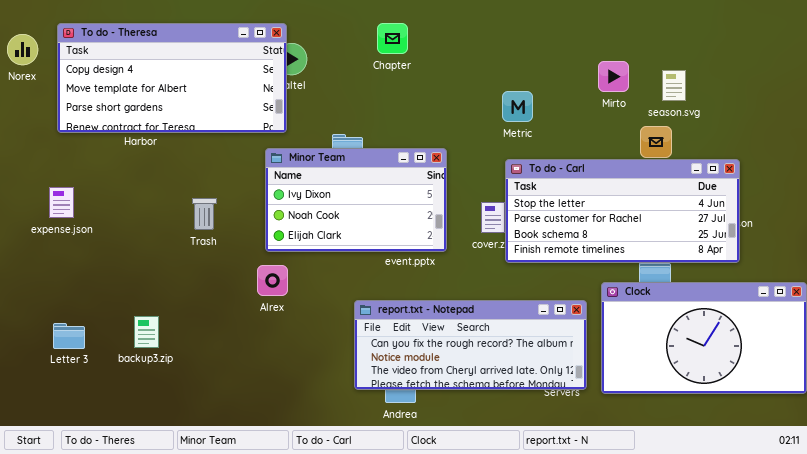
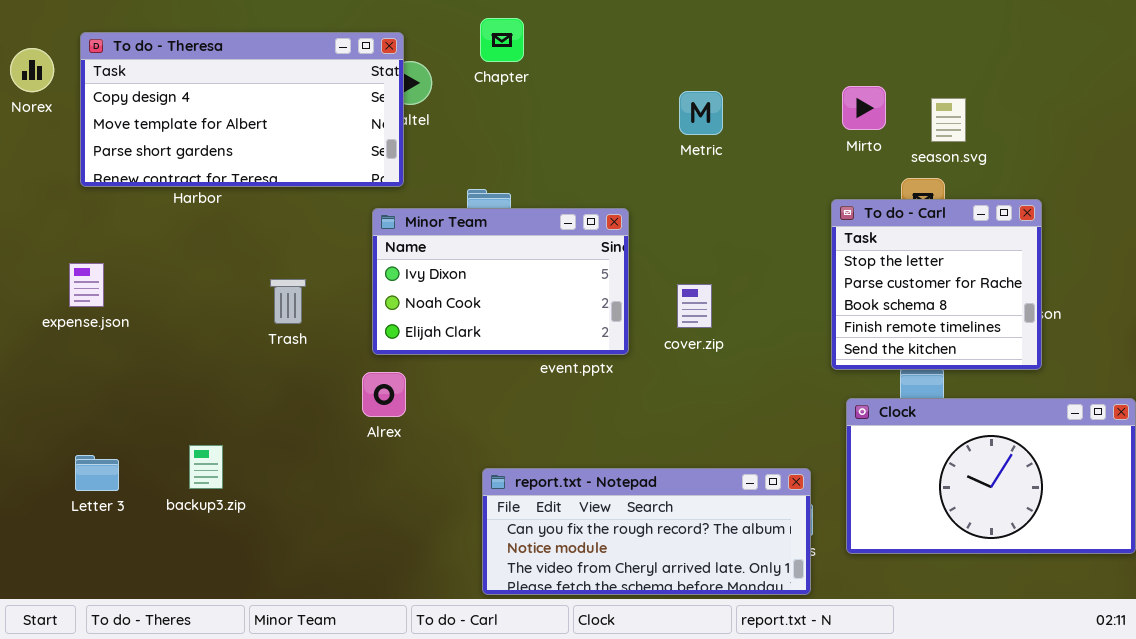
Chapter: [377,23,408,54] -> [480,18,524,62], moved
Metric: [502,91,533,122] -> [679,91,723,135], moved
To do - Carl: [505,159,740,263] -> [831,199,1042,370], resized
report.txt - Notepad: [354,300,587,390] -> [482,468,811,595], moved

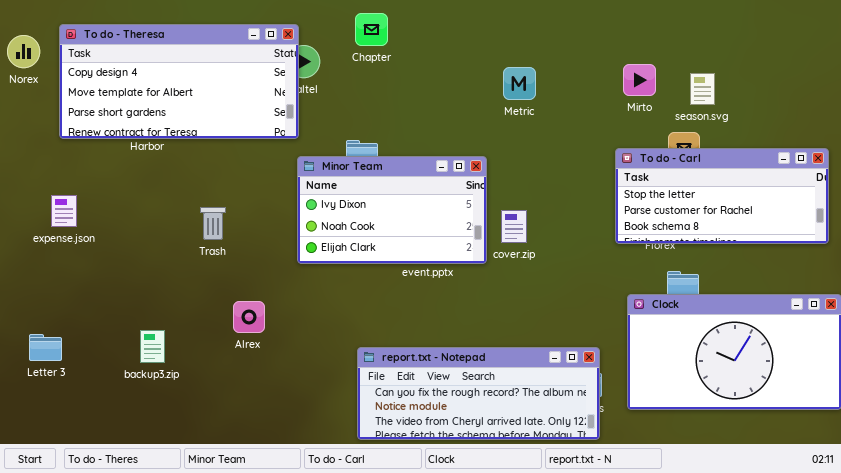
To do - Carl: [831,199,1042,370] -> [615,148,829,244], resized
Minor Team: [372,208,629,355] -> [297,156,487,264], moved
Alrex: [362,372,406,417] -> [233,301,265,333], moved
Letter 3: [75,455,119,491] -> [29,334,62,361], moved

